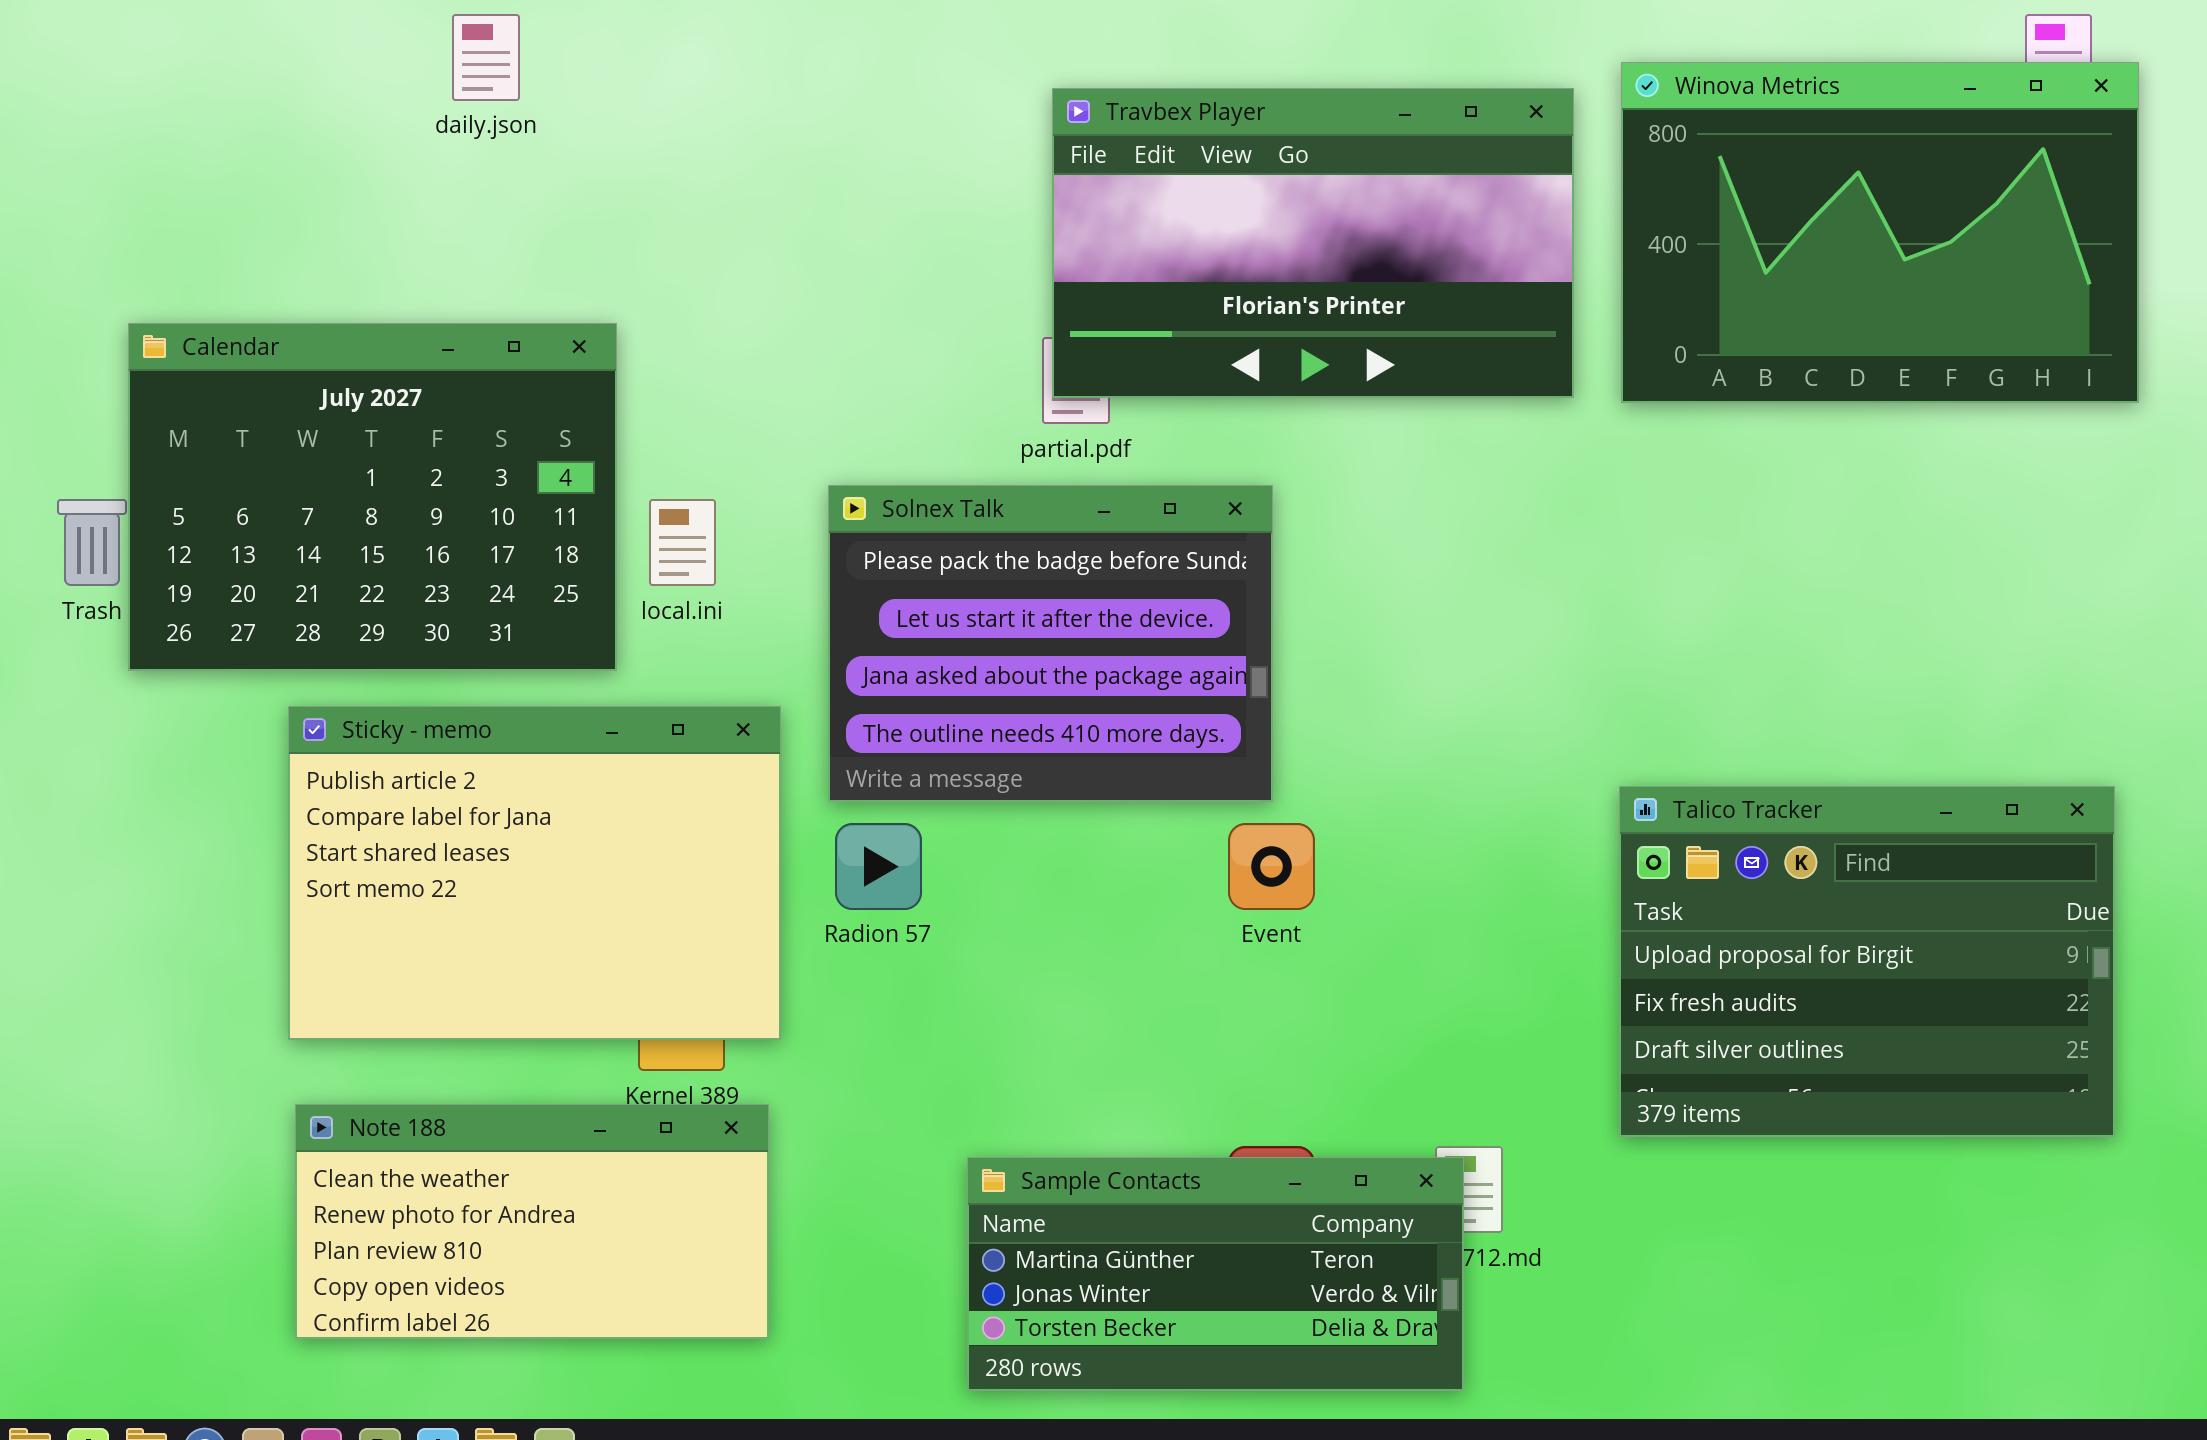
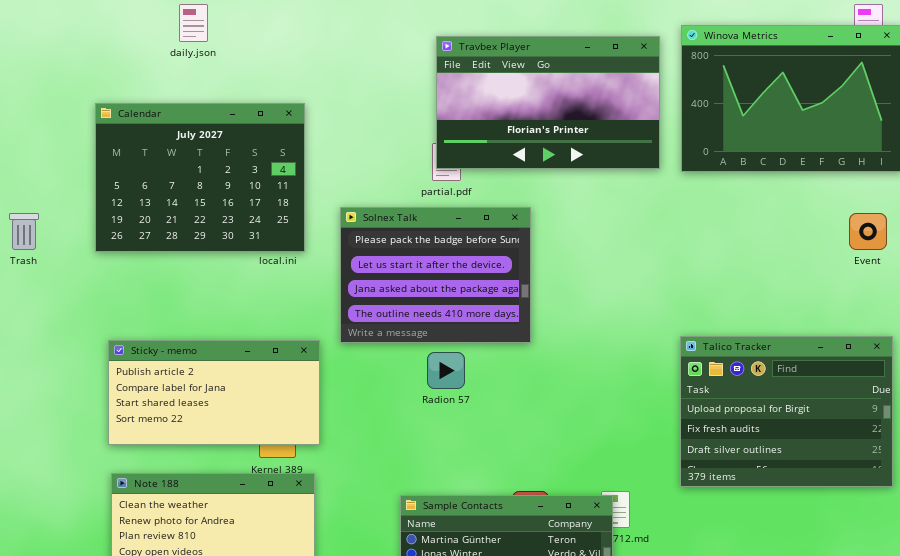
Calendar: [128,323,617,671] -> [95,103,305,252], moved
Sticky - memo: [288,706,781,1040] -> [108,340,320,445], resized
Radion 57: [835,823,922,910] -> [427,352,465,389], moved
Event: [1228,823,1315,910] -> [849,213,887,250], moved

